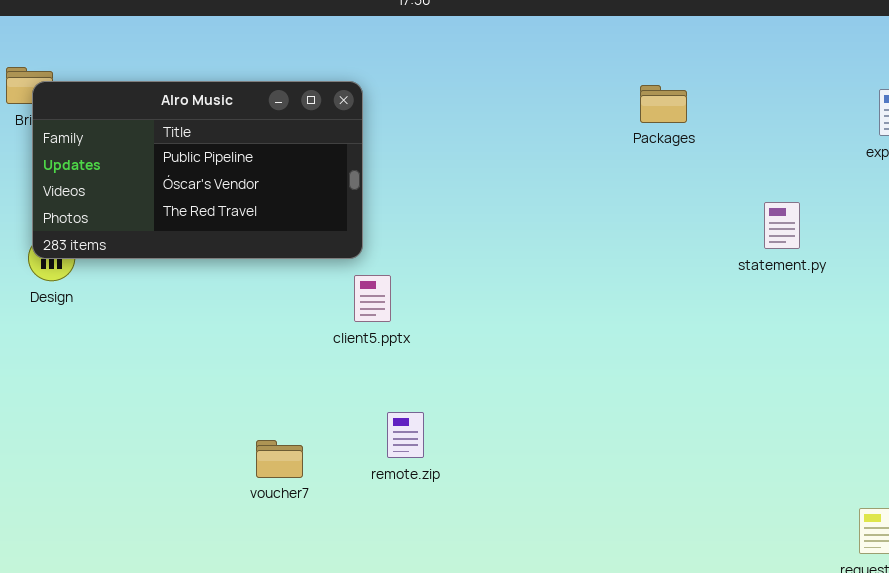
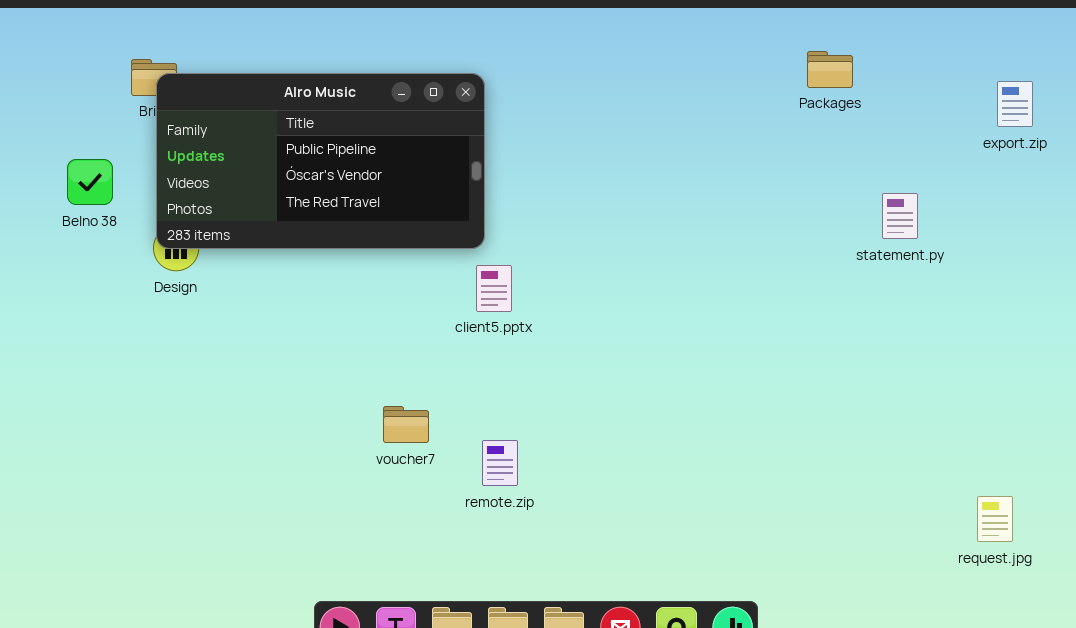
Packages: [640,85,687,123] -> [807,51,853,88], moved
remote.zip: [387,412,424,458] -> [482,440,518,486], moved
voucher7: [256,440,303,478] -> [383,406,429,443], moved

